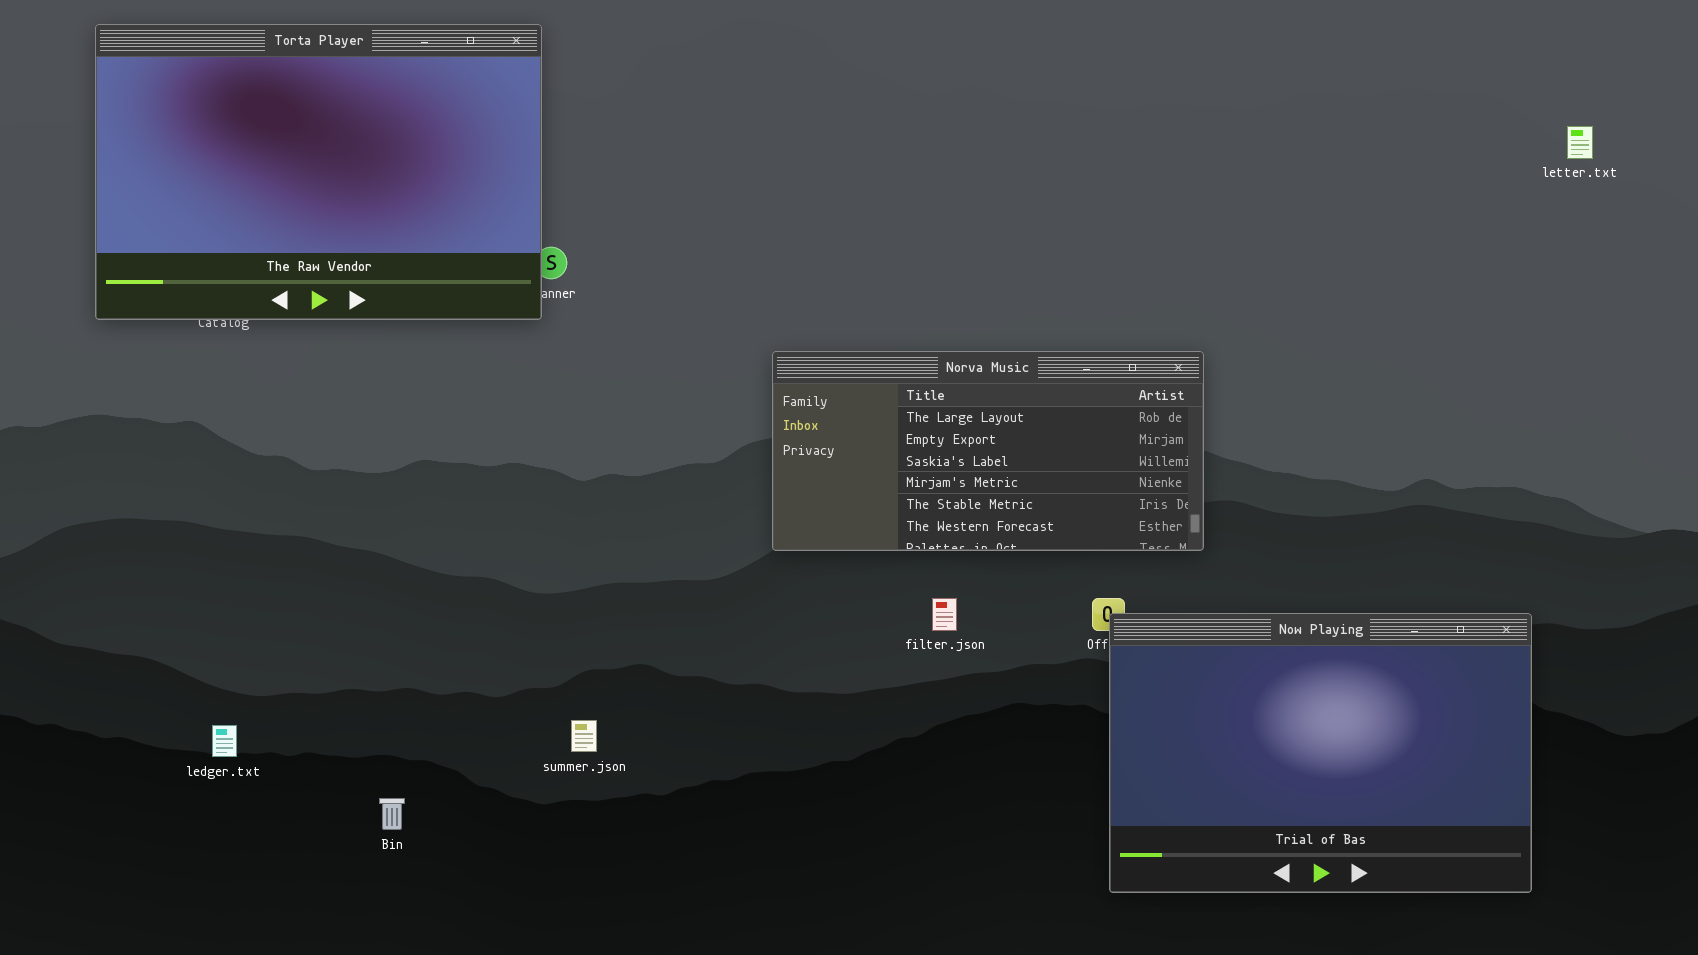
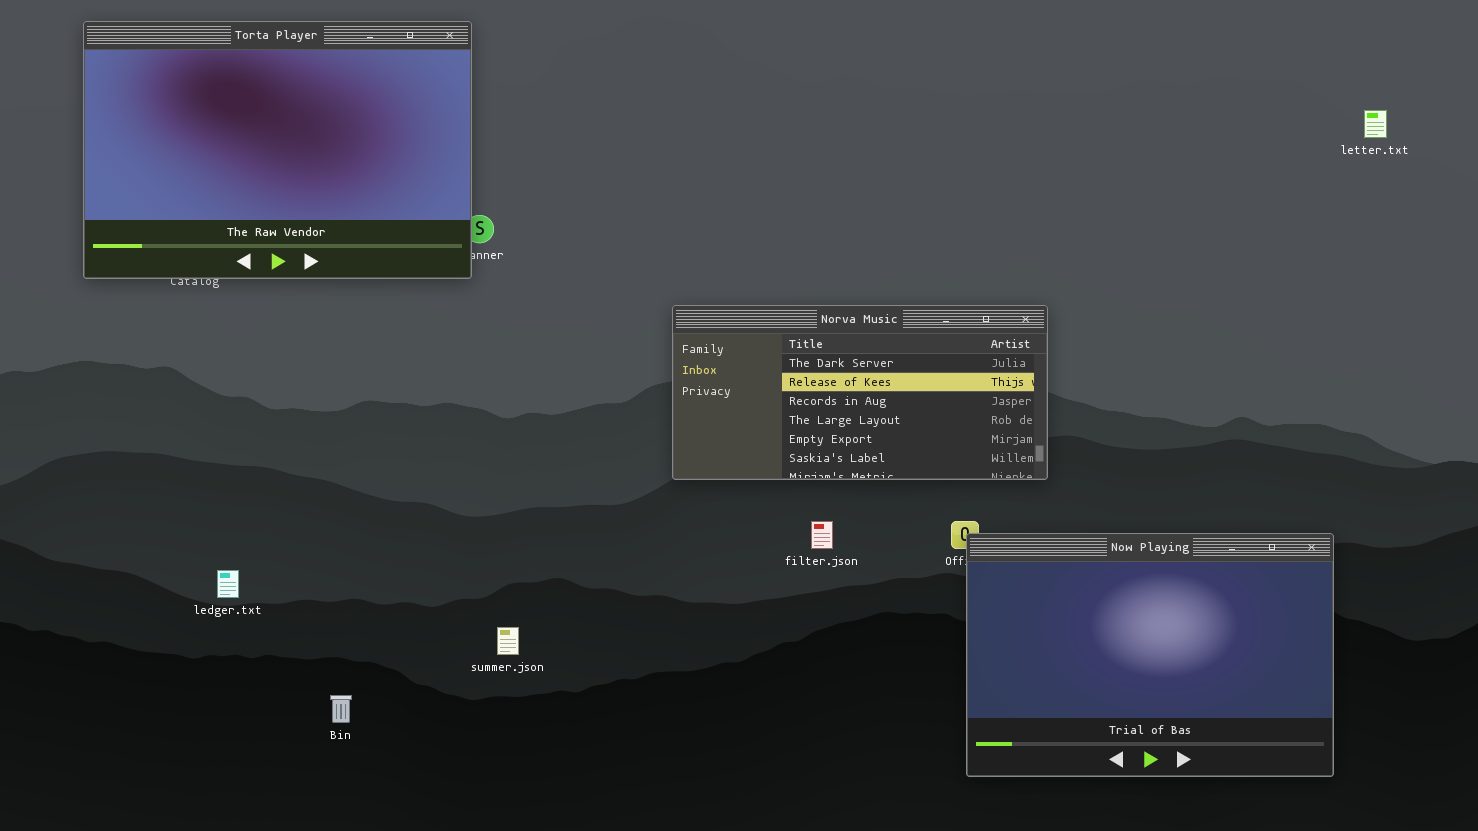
Norva Music: [772,351,1204,551] -> [672,305,1048,480], scrolled up 3 rows
ledger.txt: [212,725,237,757] -> [217,570,239,598], moved

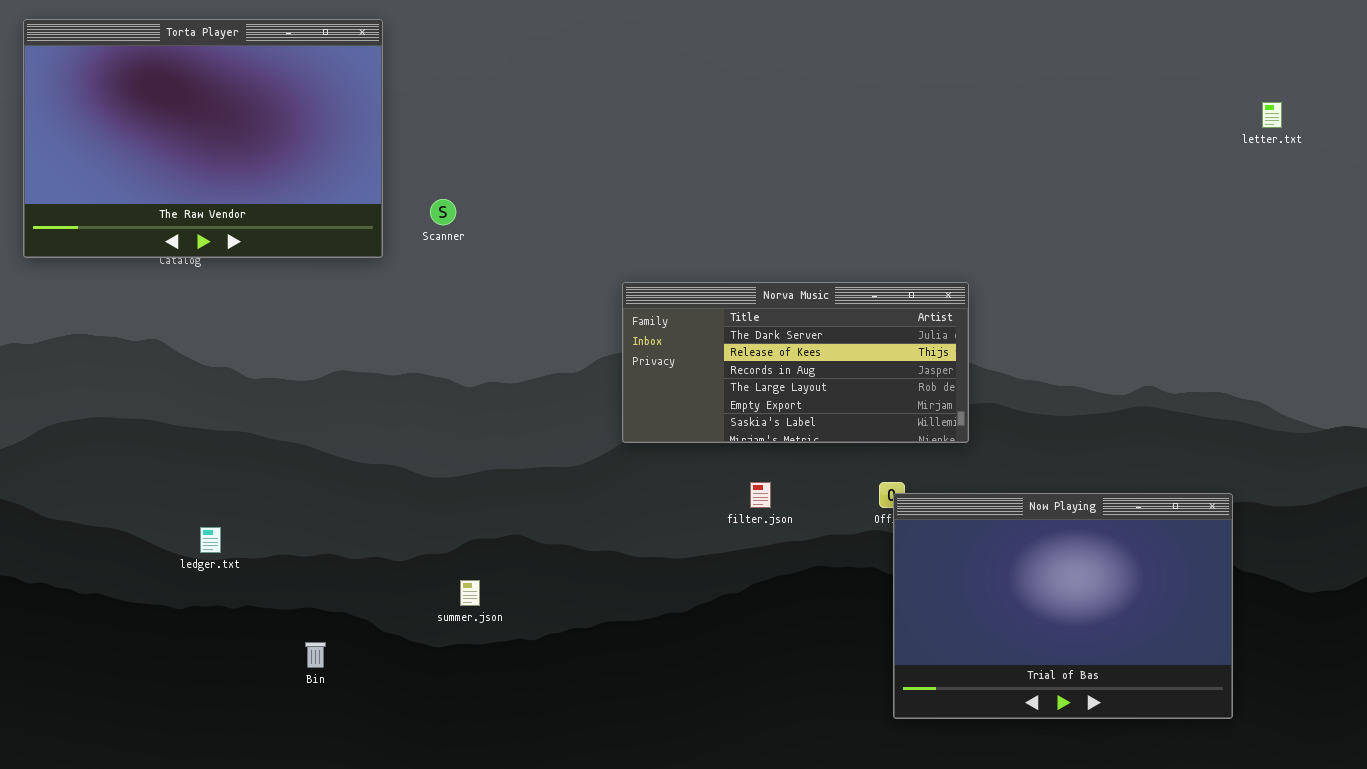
Torta Player: [83,21,472,279] -> [23,19,383,258], moved

